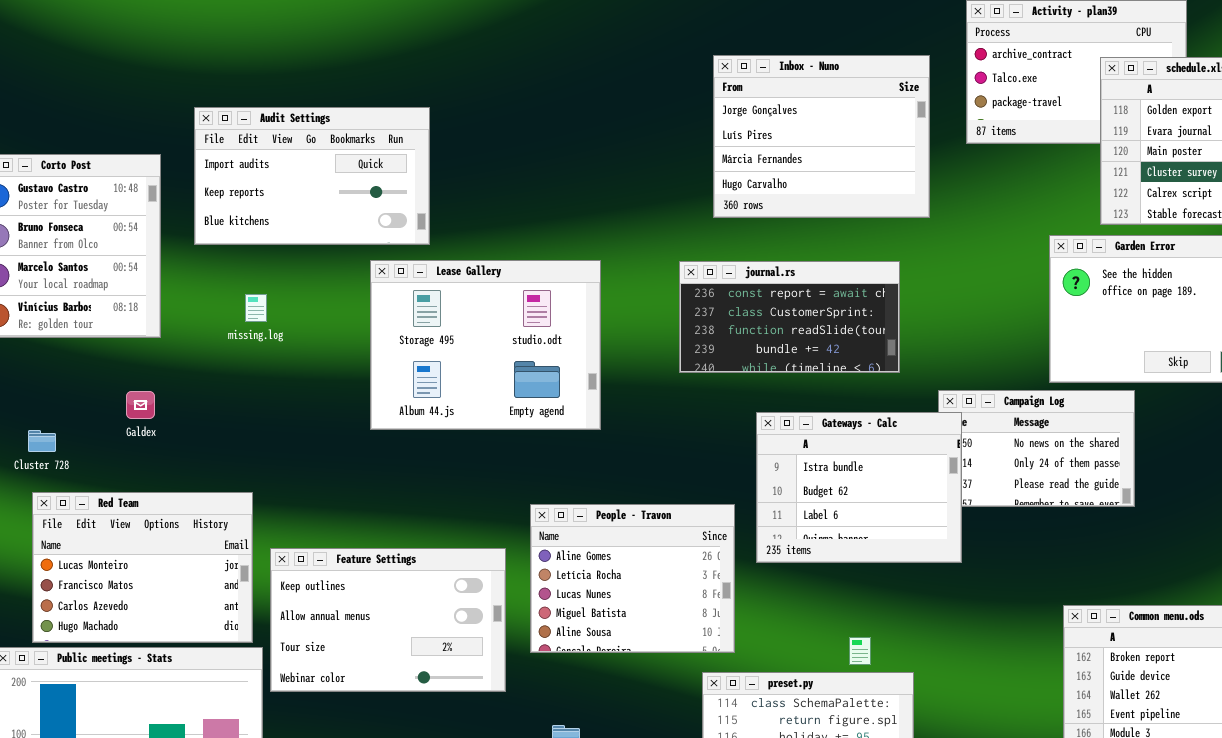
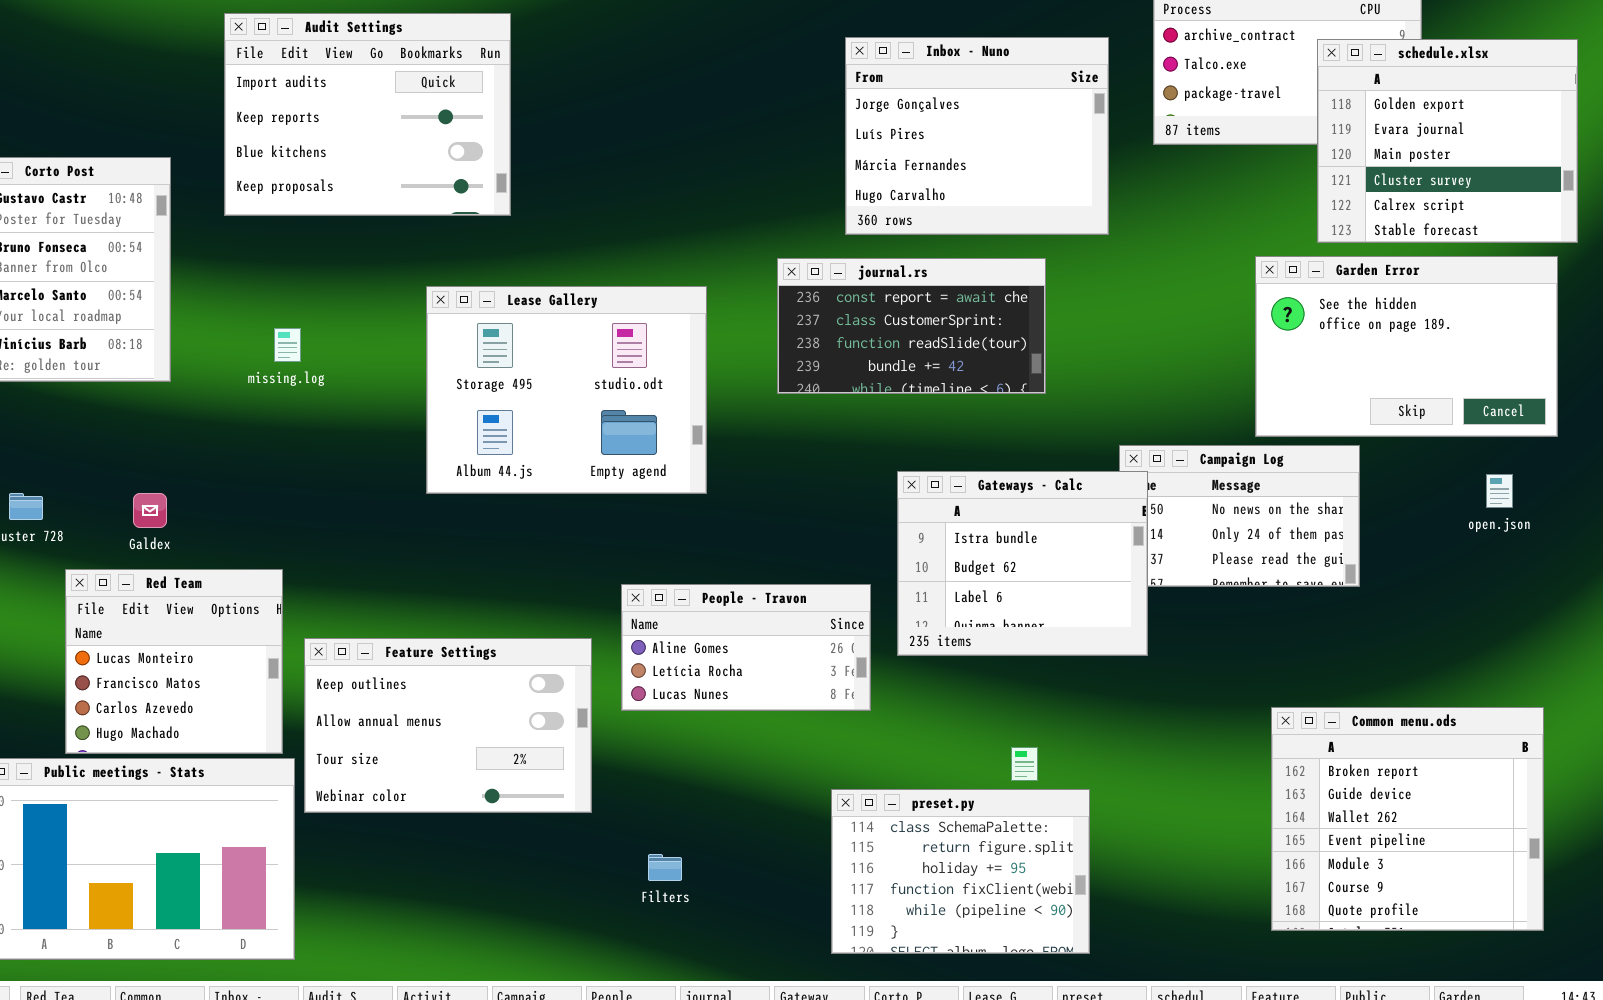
Audit Settings: [194,107,430,245] -> [224,13,511,216], moved, resized
journal.rs: [679,261,900,373] -> [777,258,1046,394], moved
Galdex: [126,391,155,419] -> [133,493,167,528], moved
Red Team: [32,492,253,643] -> [65,569,283,754], resized
People - Travon: [530,504,735,653] -> [621,584,871,711], resized

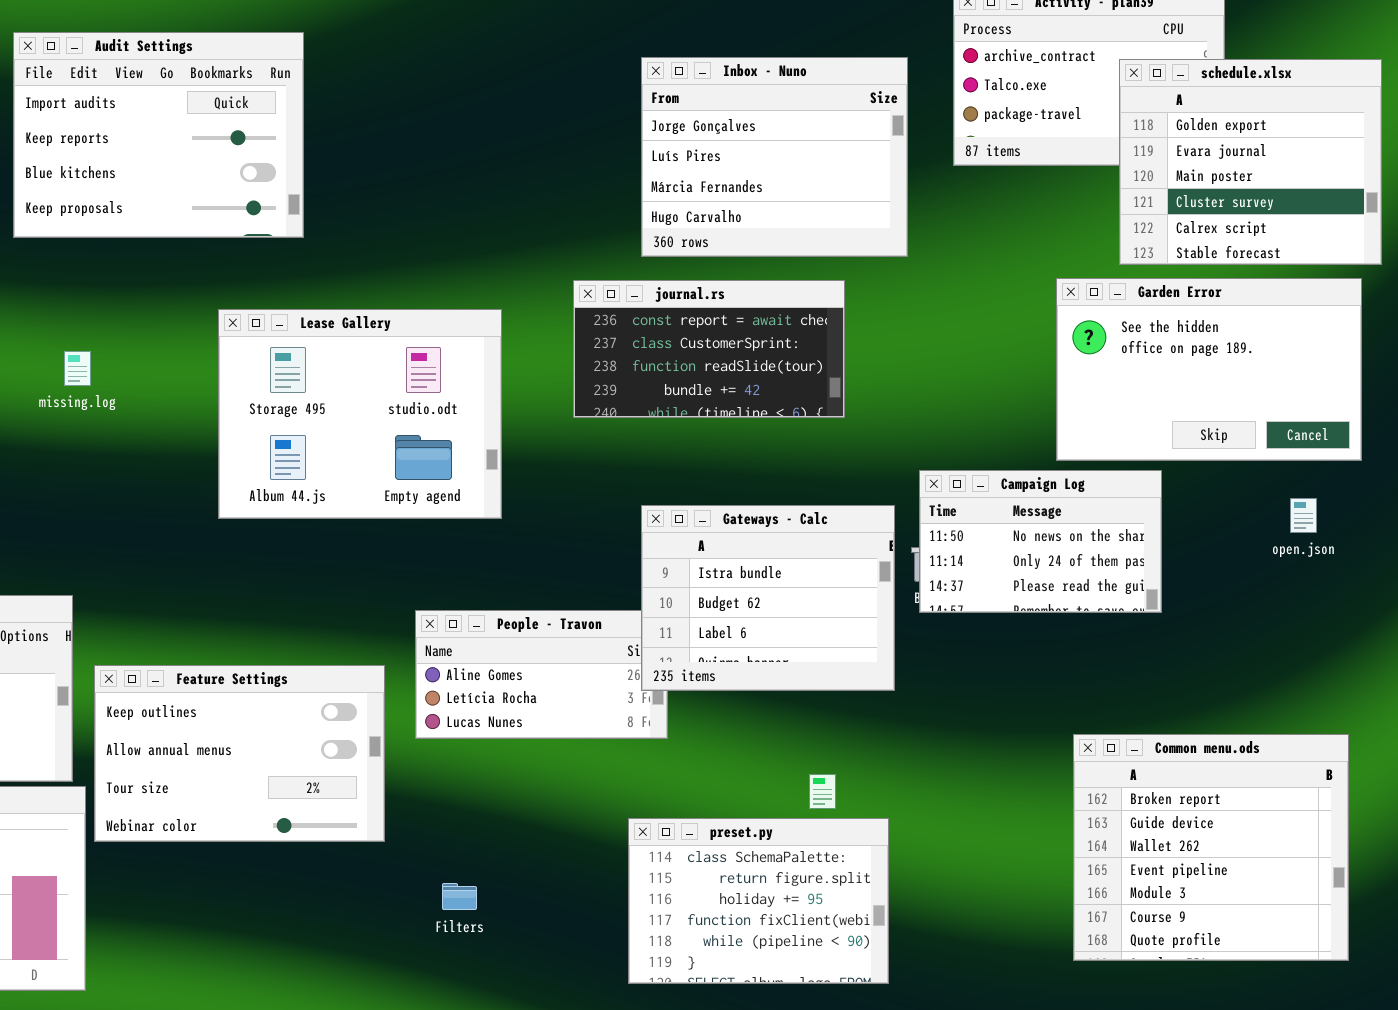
Gateways - Calc: [897,471,1148,656] -> [641,505,895,691], moved

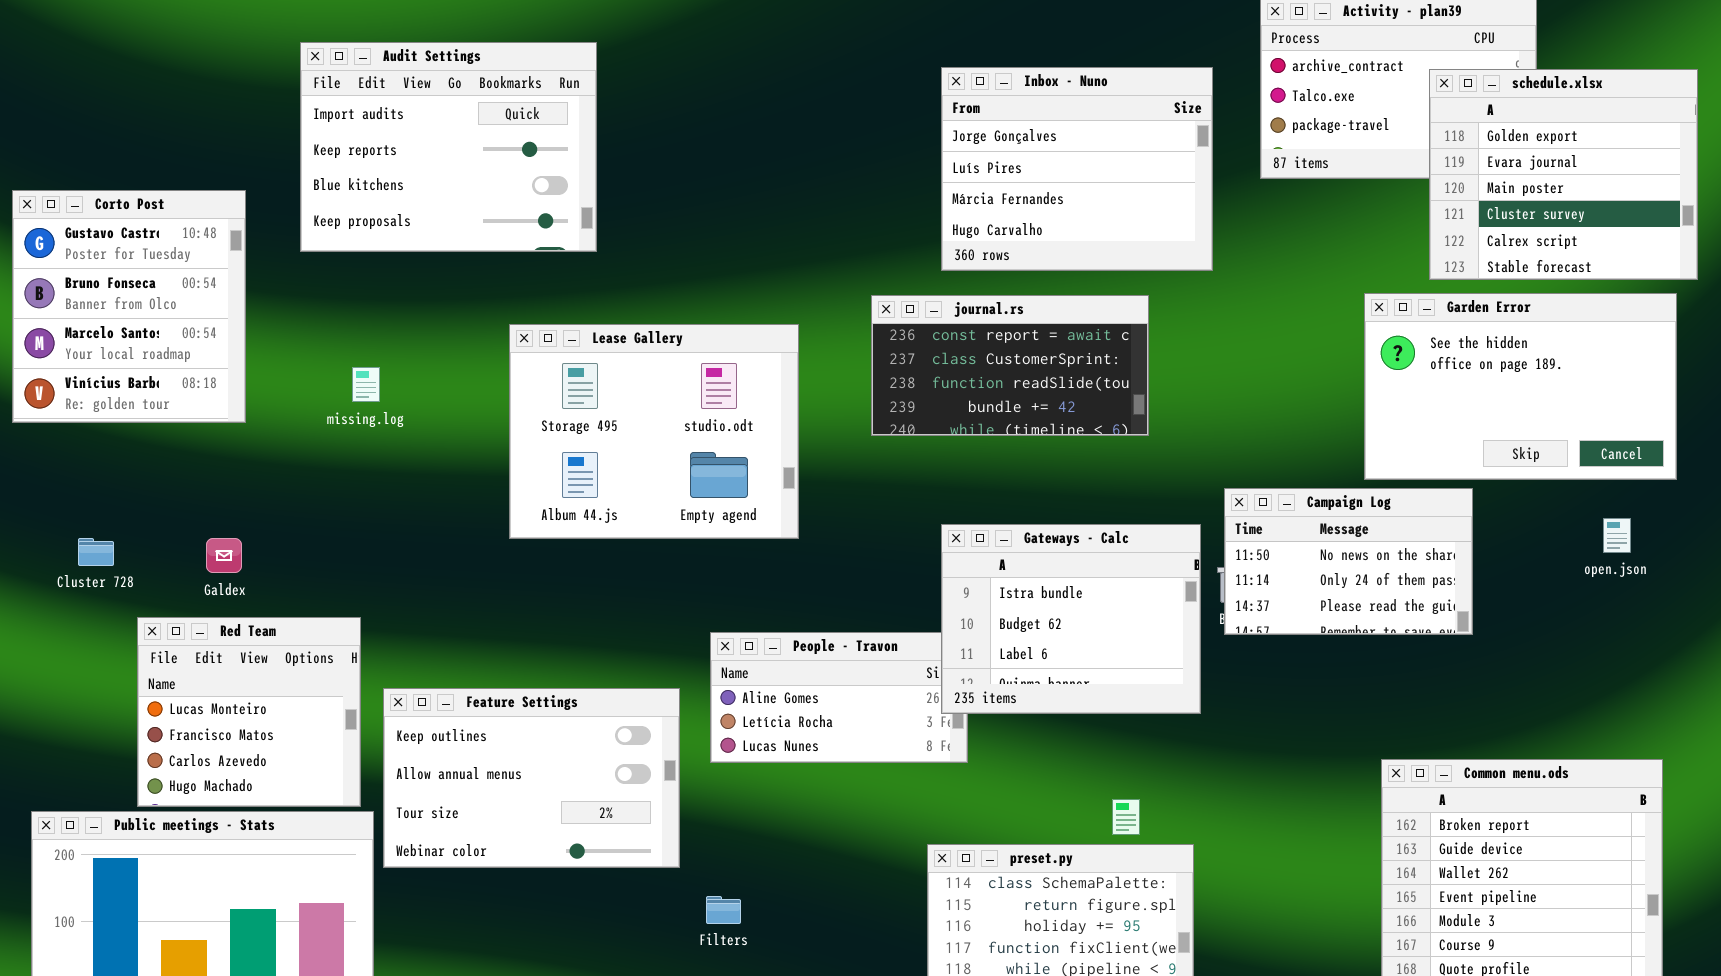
Filters: [442,883,477,910] -> [706,896,741,924], moved

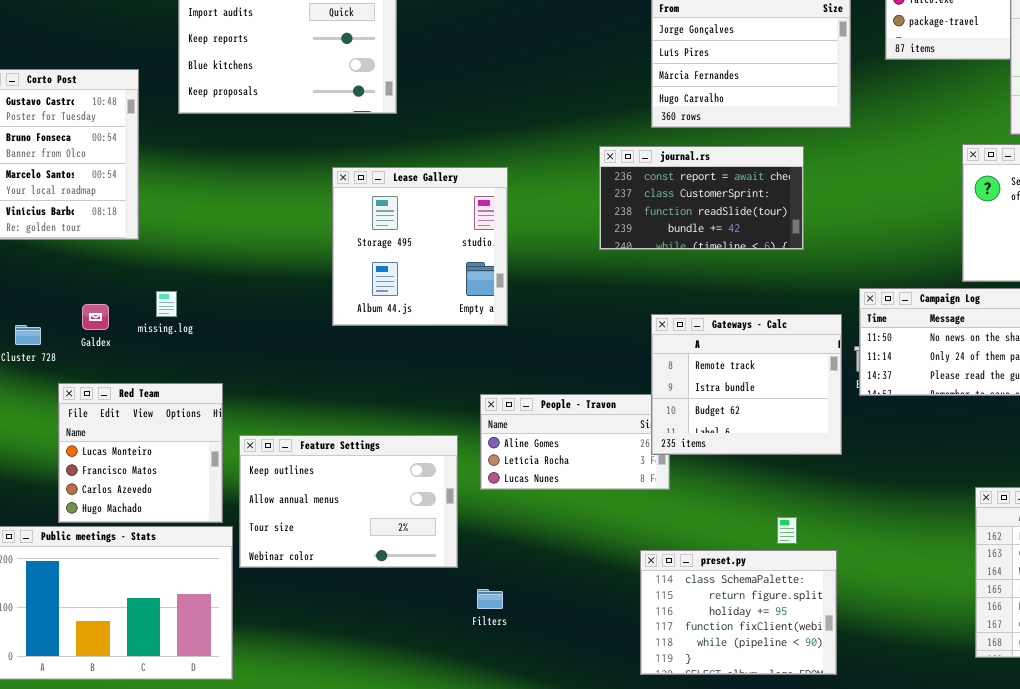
Lease Gallery: [509,324,799,539] -> [332,167,508,326], resized
missing.log: [352,367,380,402] -> [156,291,177,317], moved
Gateways - Calc: [941,524,1201,714] -> [651,314,842,455], scrolled up 1 row
Galdex: [206,538,242,573] -> [82,304,109,330], moved

